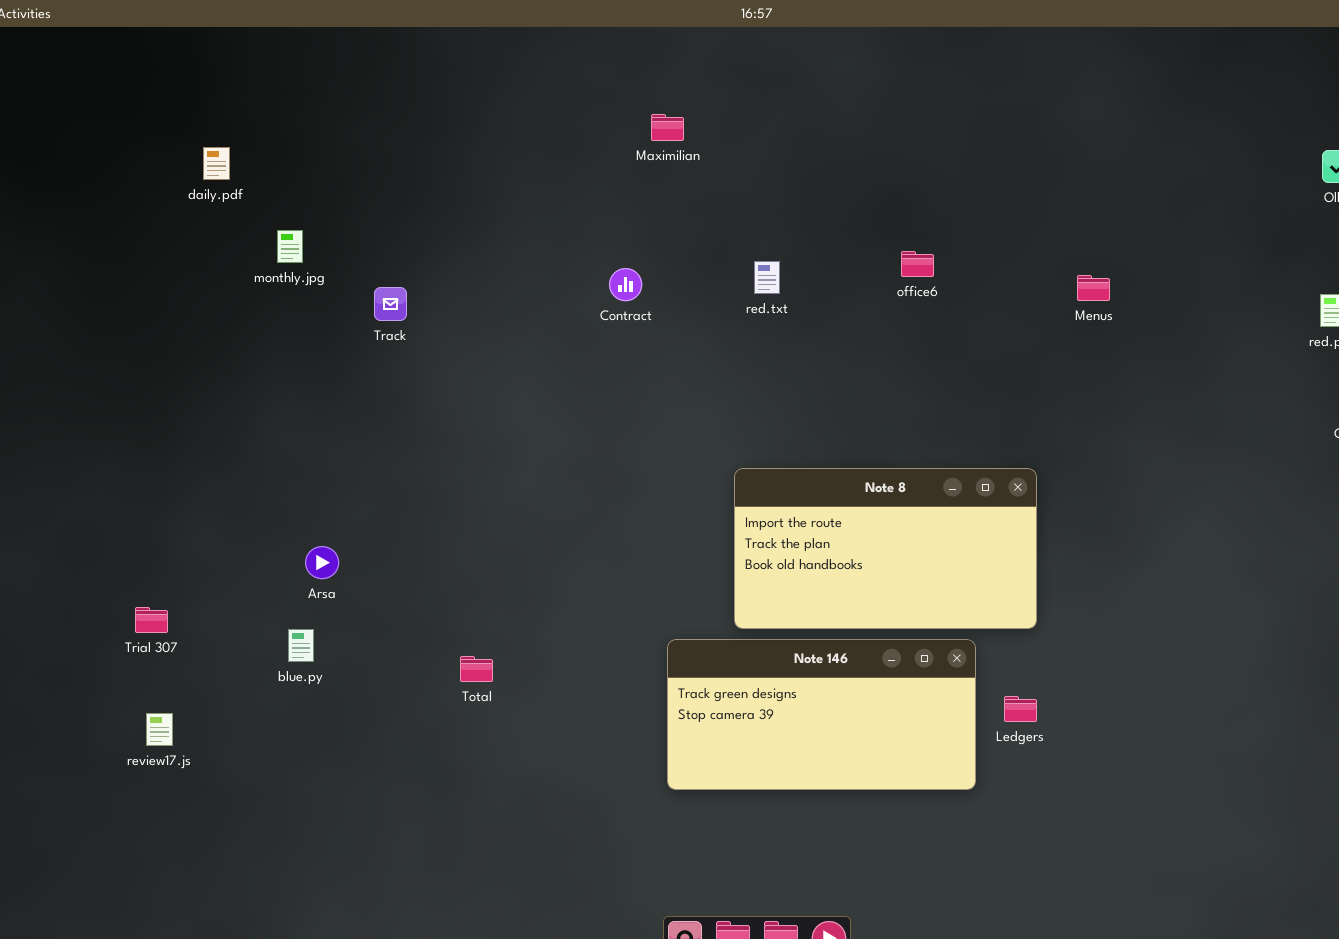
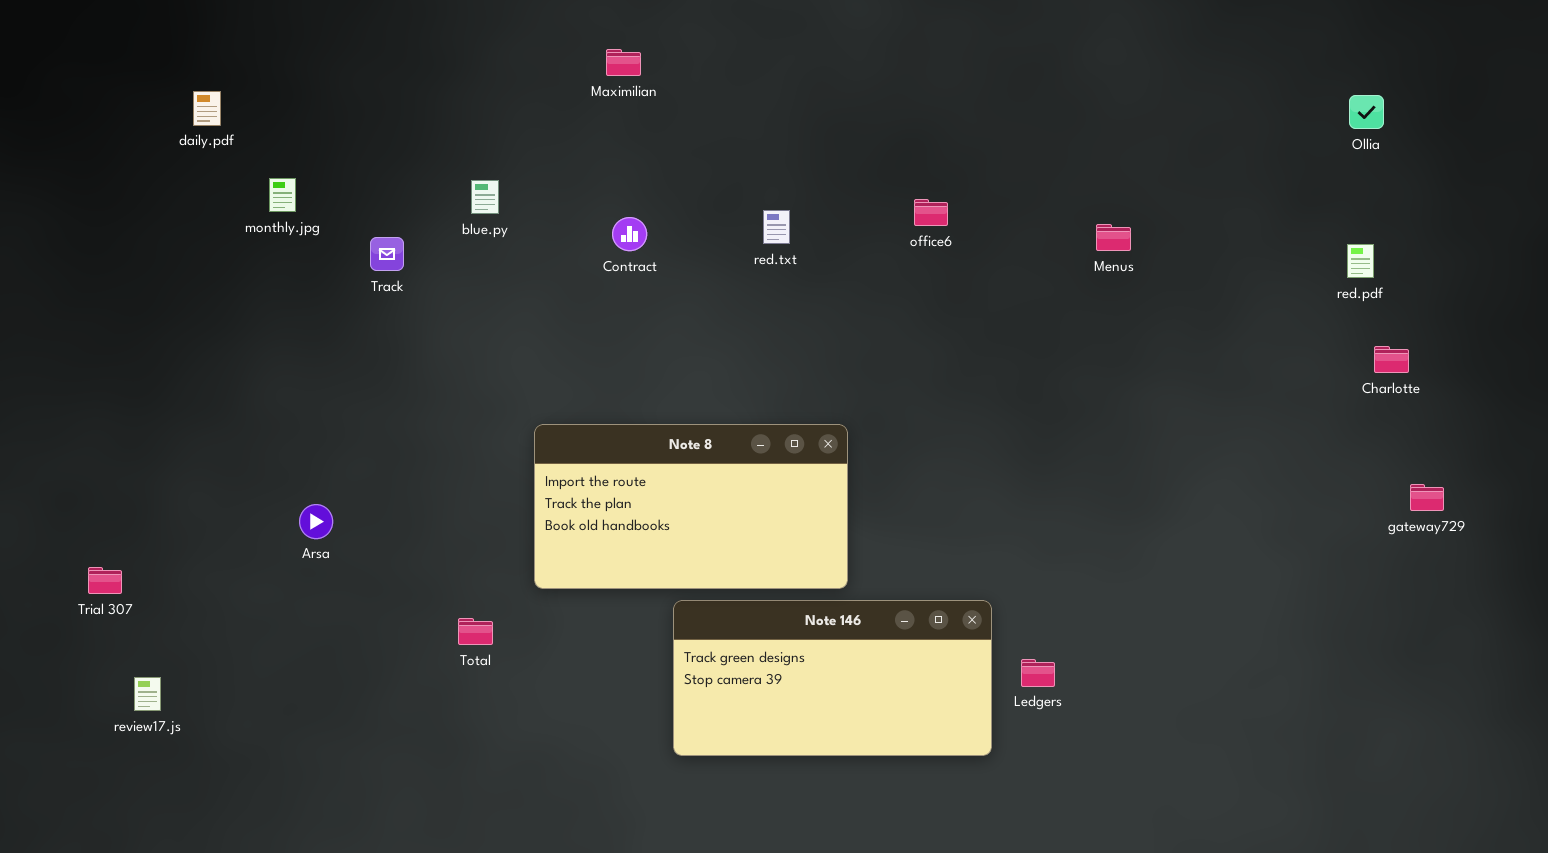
Maximilian: [651,114,684,141] -> [606,49,641,76], moved
Note 8: [734,468,1037,629] -> [534,424,848,589], moved
Trial 307: [135,607,168,633] -> [88,567,122,594], moved
blue.py: [288,629,314,662] -> [471,180,499,214], moved

